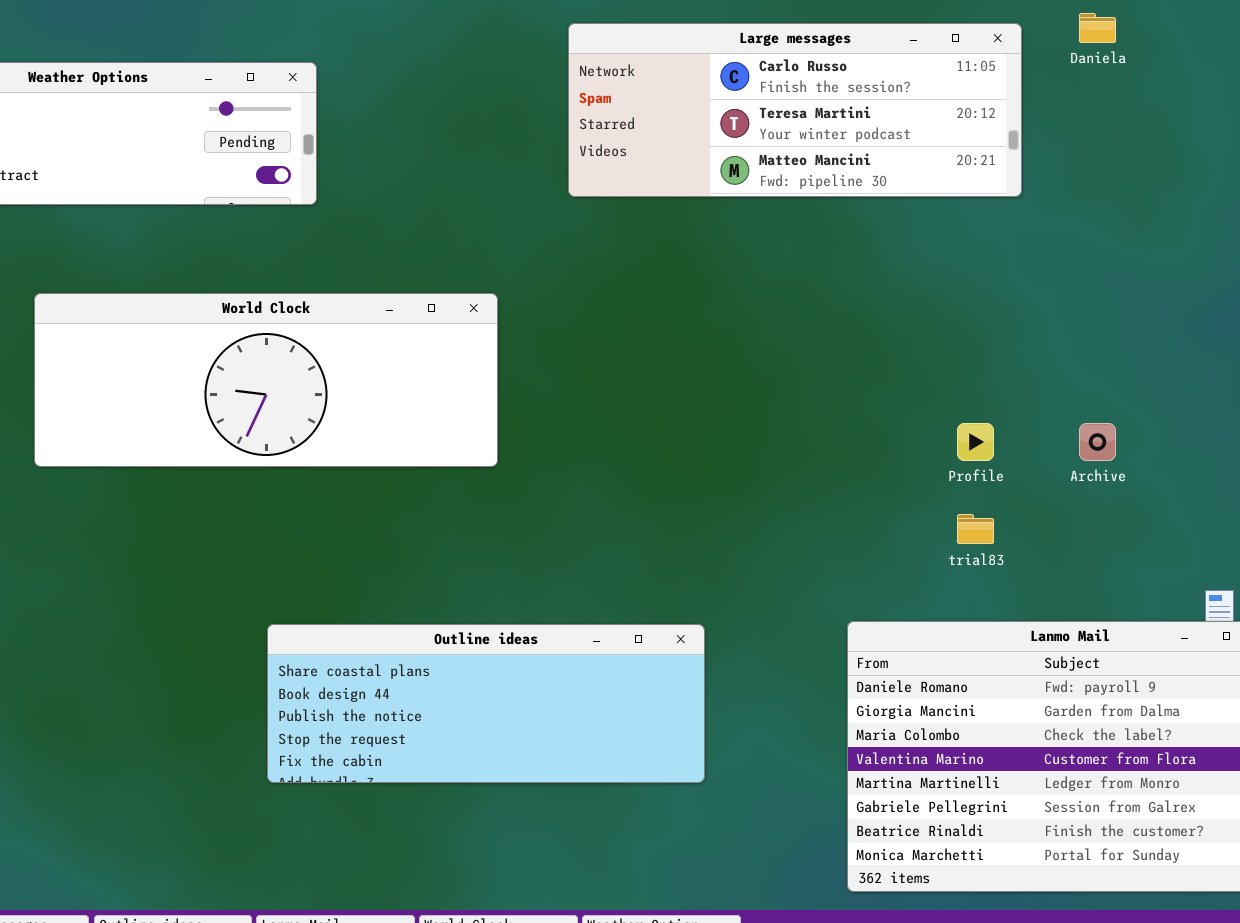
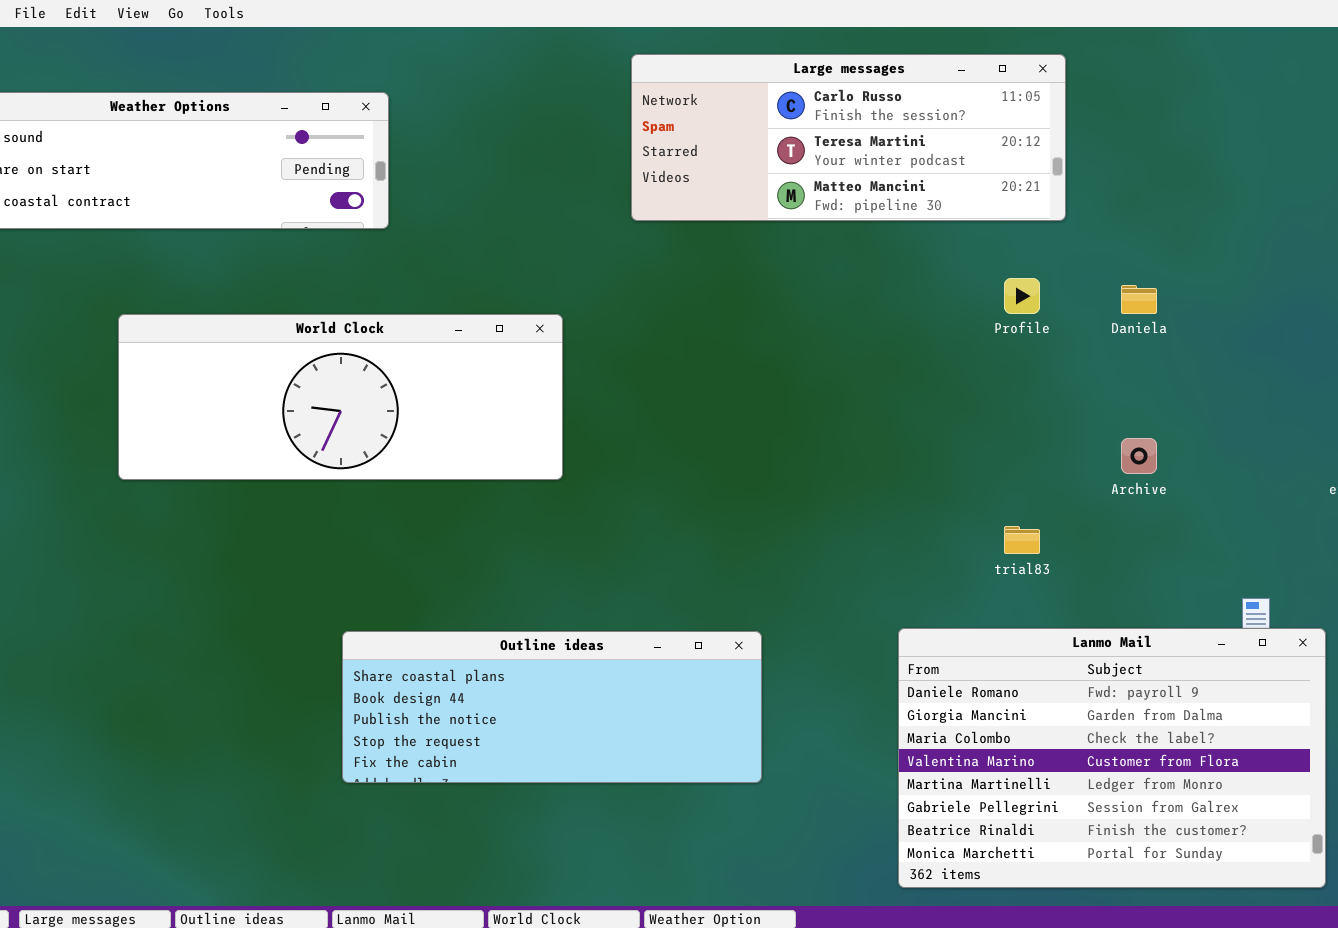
Daniela: [1079,13,1116,43] -> [1121,285,1157,314], moved
Profile: [957,423,994,461] -> [1004,278,1040,314], moved

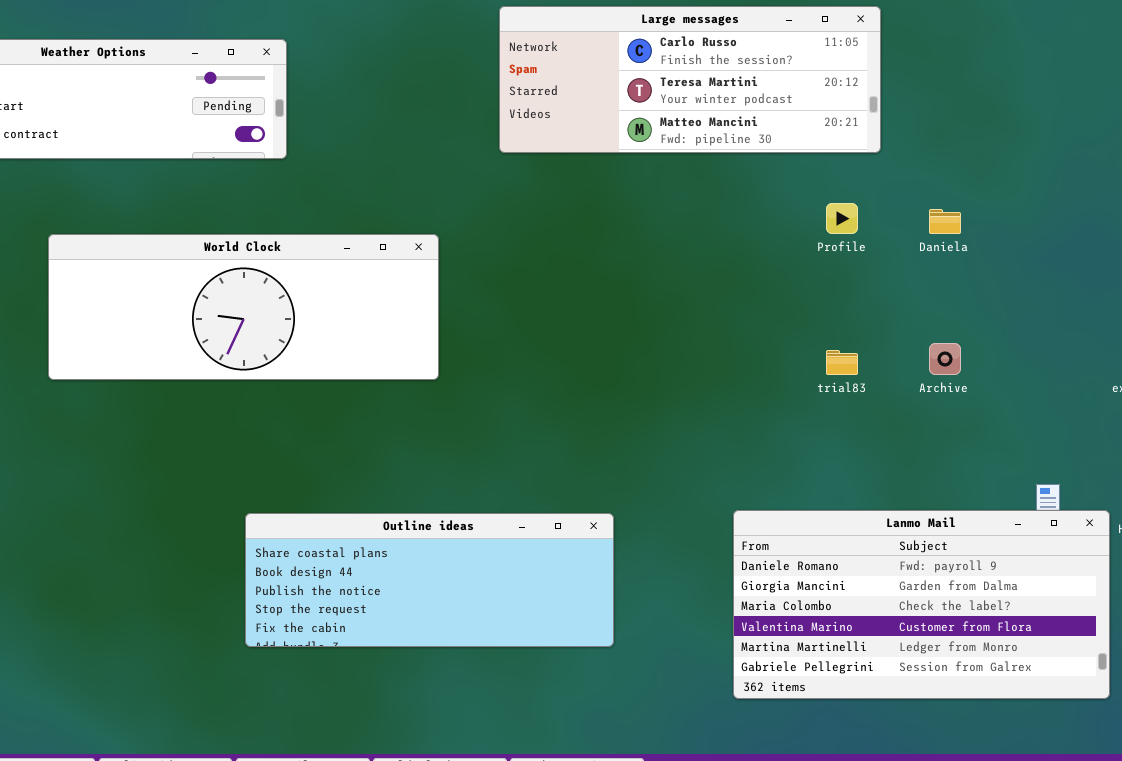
trial83: [1004,526,1040,554] -> [826,350,858,375], moved
Lanmo Mail: [898,628,1326,888] -> [733,510,1110,699], resized

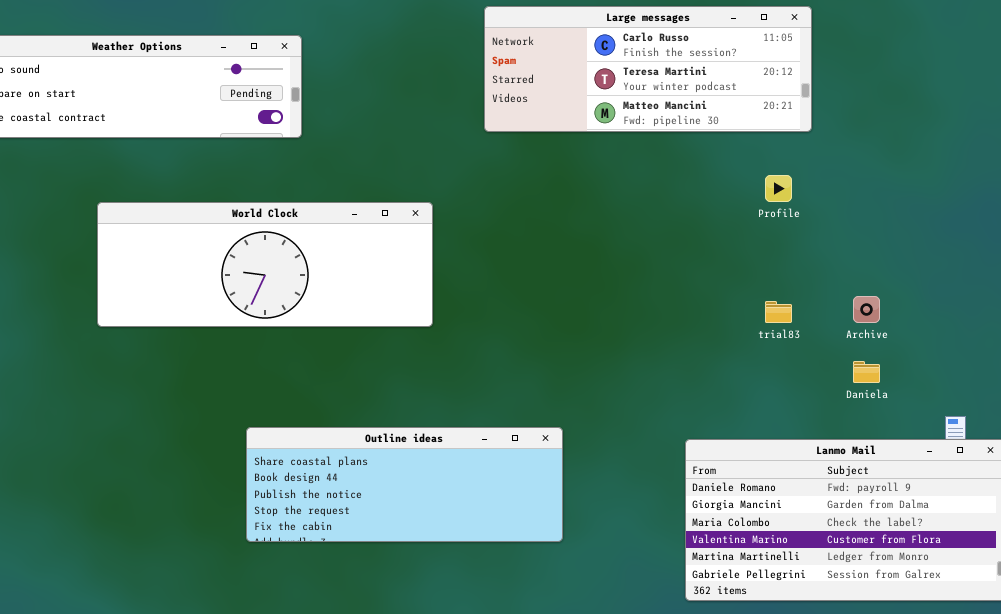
Daniela: [929,209,961,234] -> [853,361,880,383], moved
Outline ideas: [245,513,614,647] -> [246,427,563,542], moved

